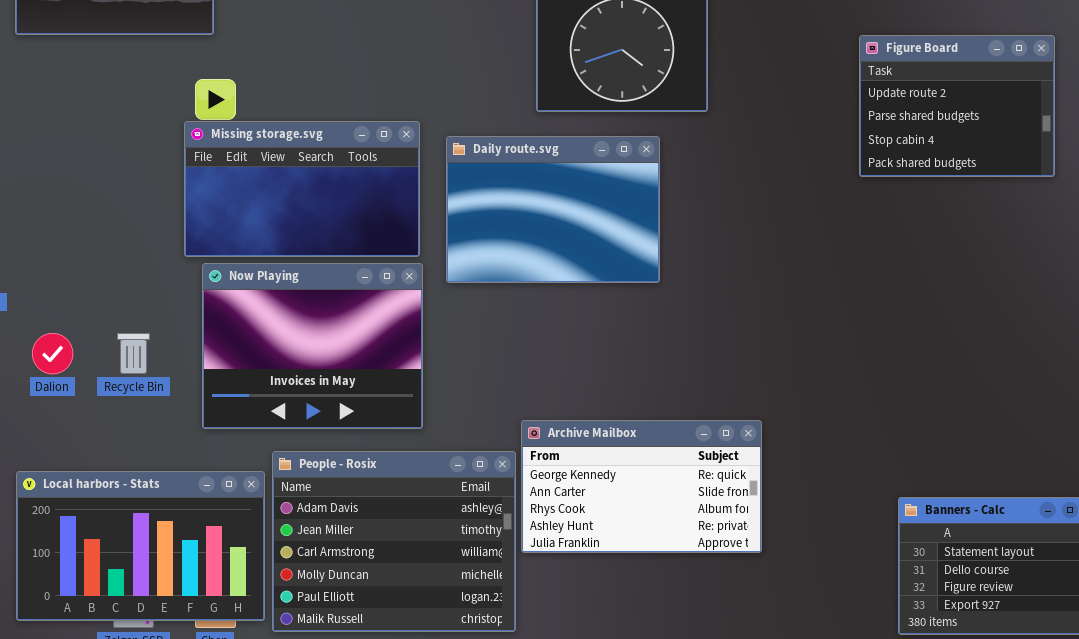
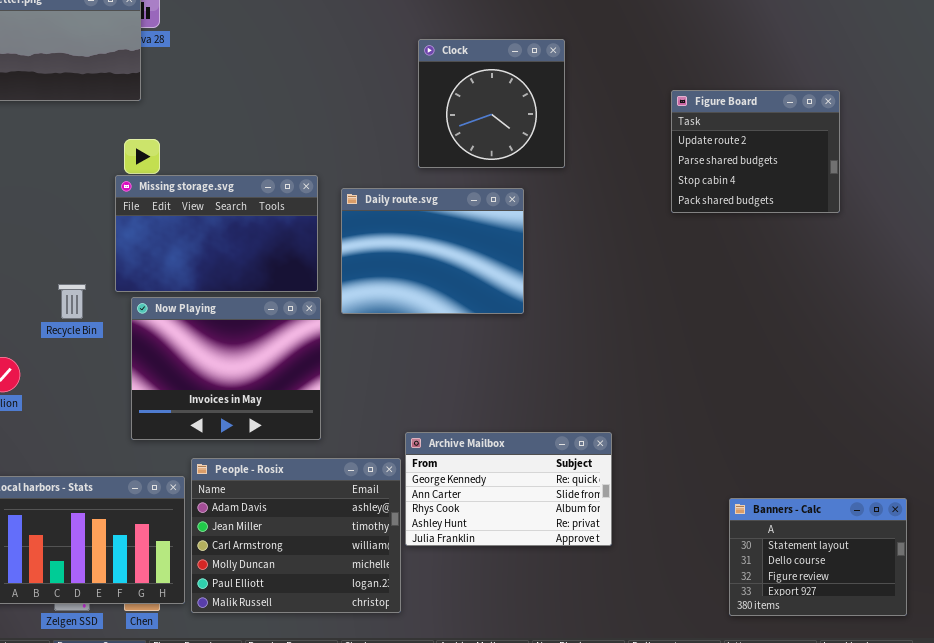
Figure Board: [859,35,1055,177] -> [671,90,840,213], moved
Recycle Bin: [117,333,150,374] -> [58,284,86,319], moved

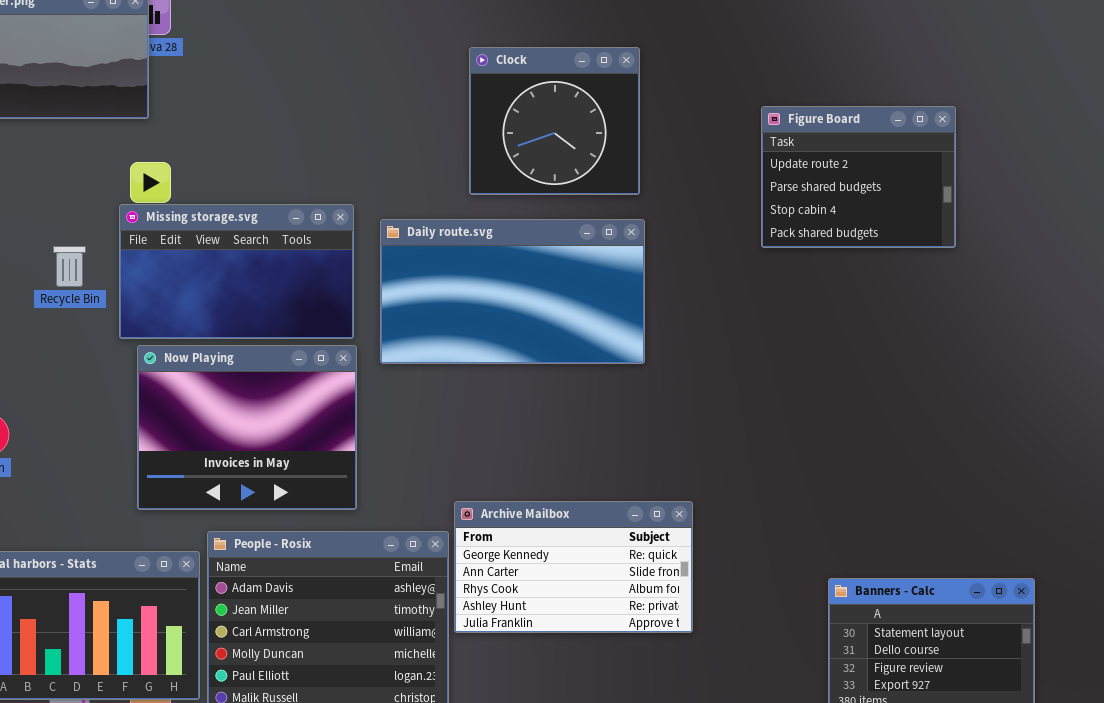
Daily route.svg: [341,188,524,314] -> [380,219,645,364], resized
Recycle Bin: [58,284,86,319] -> [53,246,86,287], moved

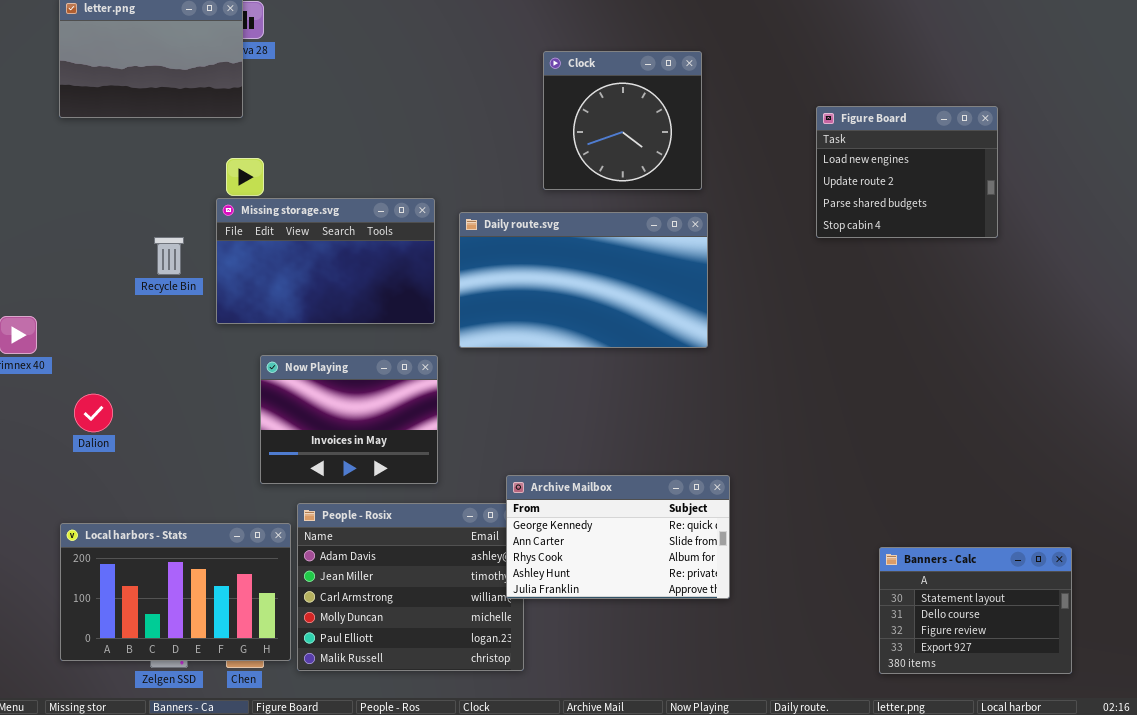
Figure Board: [761,106,956,248] -> [816,106,998,238], scrolled up 1 row
Now Playing: [137,345,357,510] -> [260,355,438,484], resized
Archive Mailbox: [454,501,693,633] -> [506,475,730,599], moved

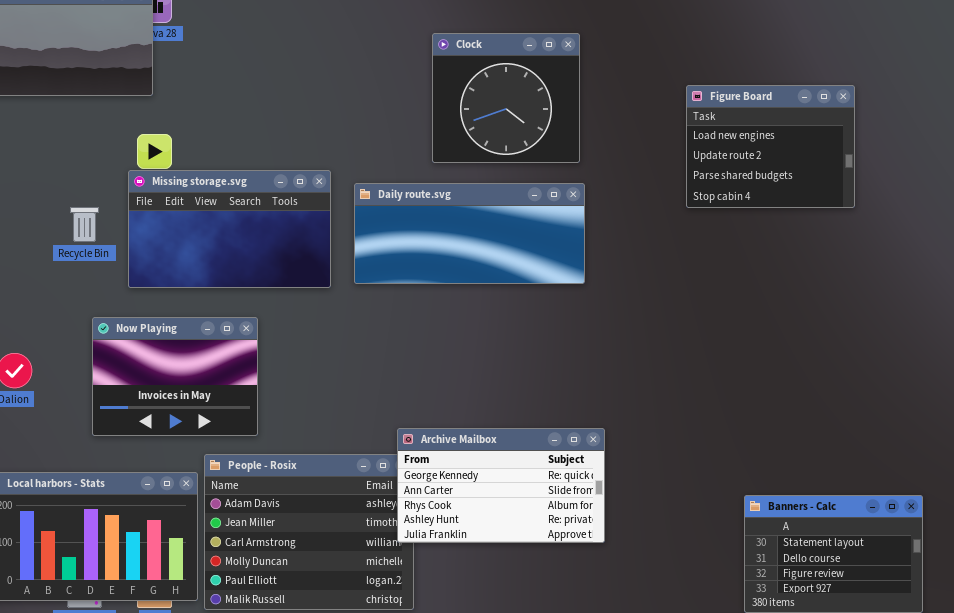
Daily route.svg: [459,212,708,348] -> [354,183,585,284], resized
Now Playing: [260,355,438,484] -> [92,317,258,436], moved

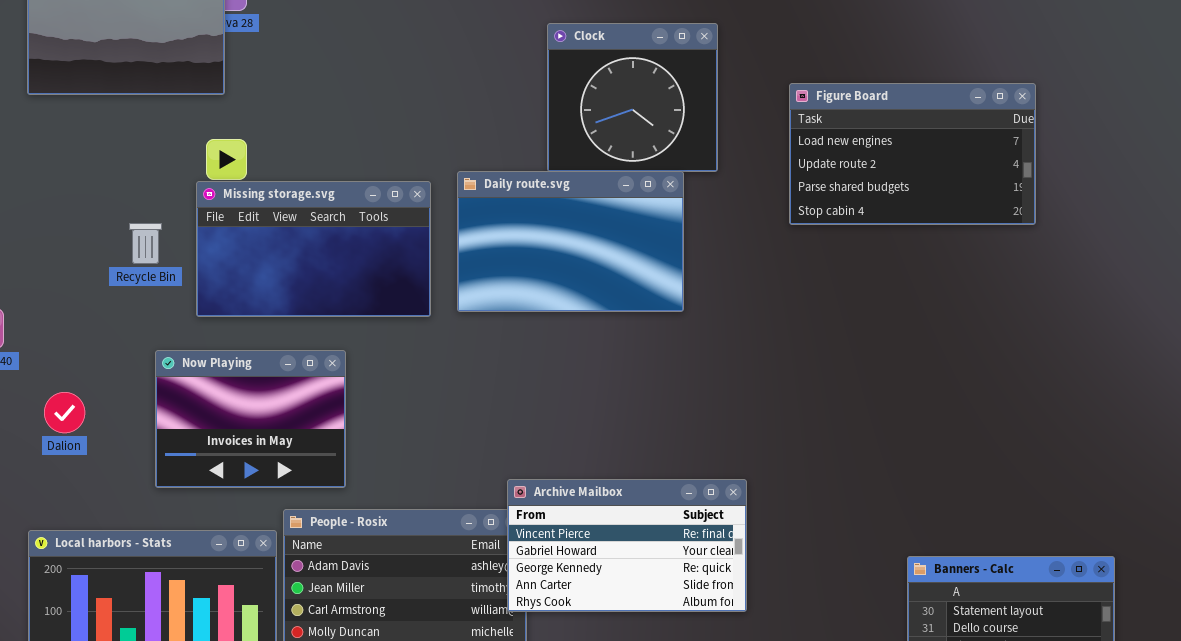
Figure Board: [686,85,855,208] -> [789,83,1036,225], resized
Daily route.svg: [354,183,585,284] -> [457,171,684,312], resized
Archive Mailbox: [397,428,605,543] -> [507,479,747,612], scrolled up 2 rows

